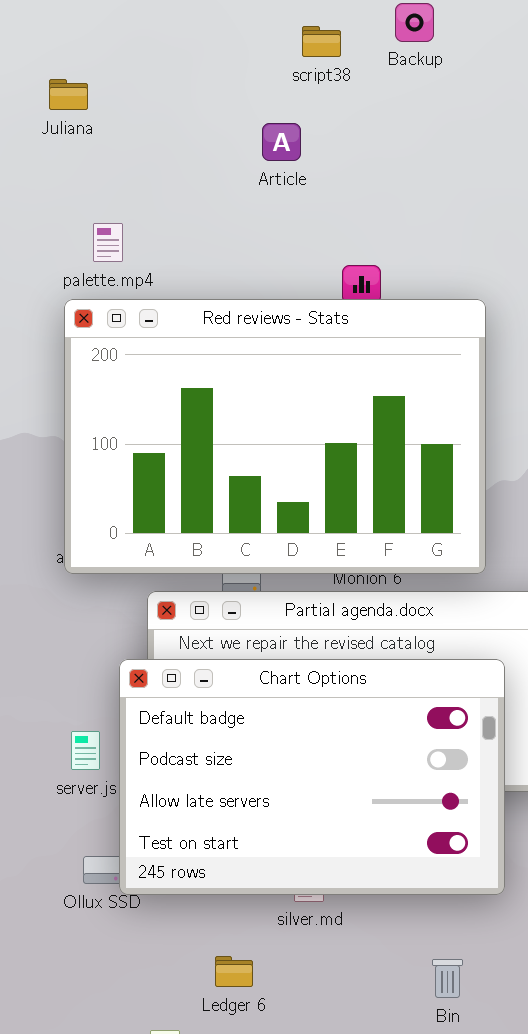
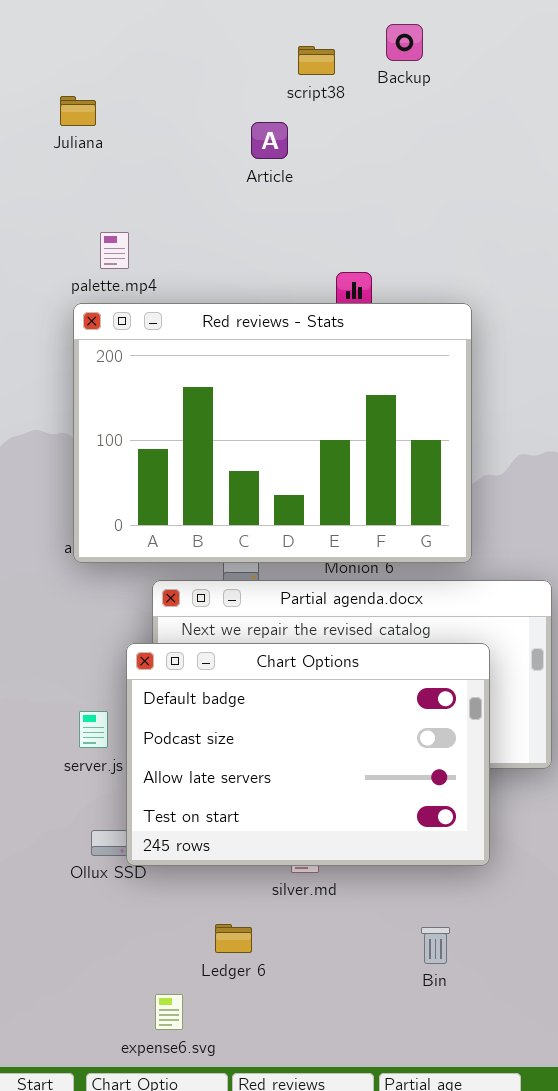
Article: [262,123,301,161] -> [251,122,288,159], moved

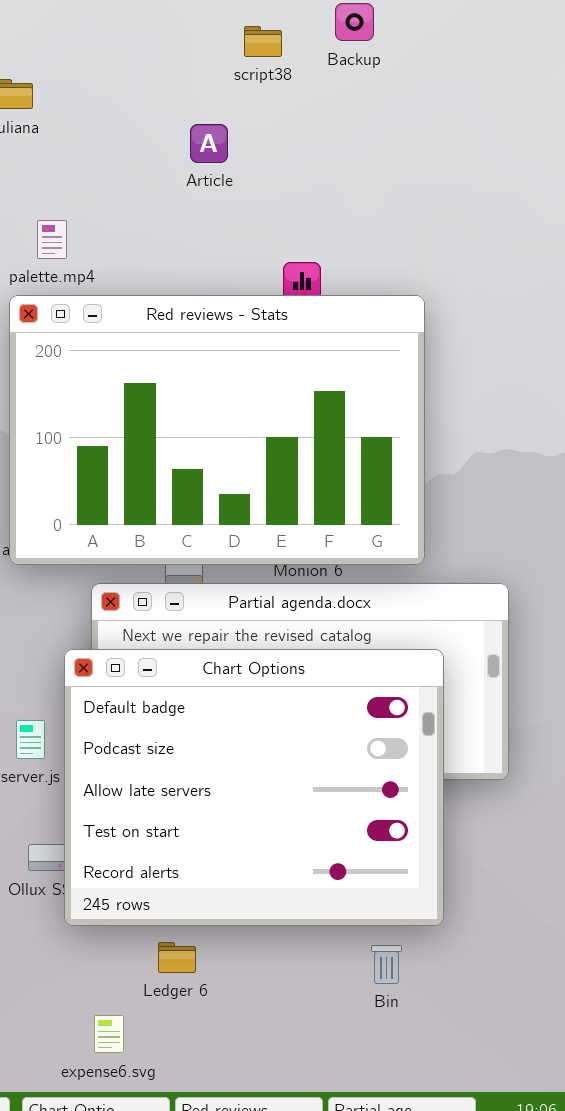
Article: [251,122,288,159] -> [190,124,228,163], moved
Chart Options: [126,643,490,866] -> [64,649,444,926], resized

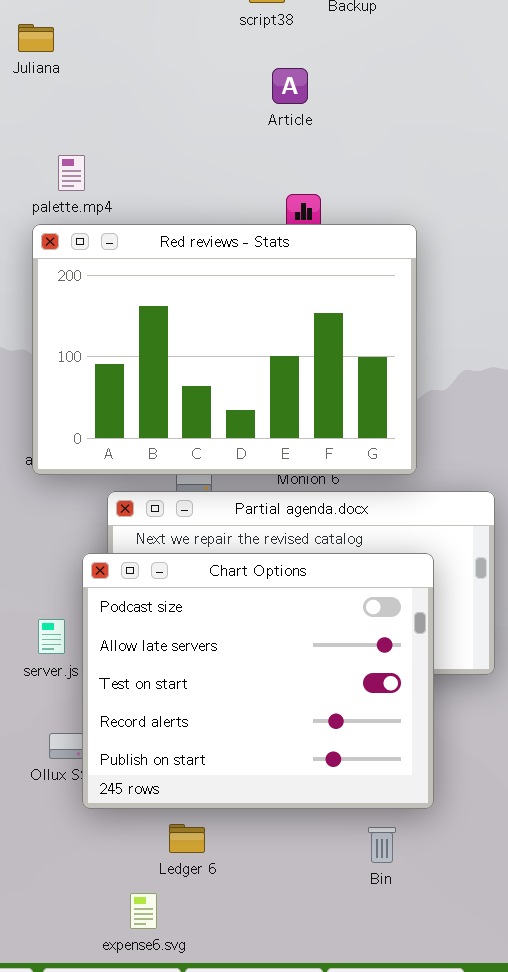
Article: [190,124,228,163] -> [272,68,308,104], moved
Chart Options: [64,649,444,926] -> [82,553,434,809], scrolled down 1 row
expense6.svg: [94,1015,124,1053] -> [130,893,157,929], moved

